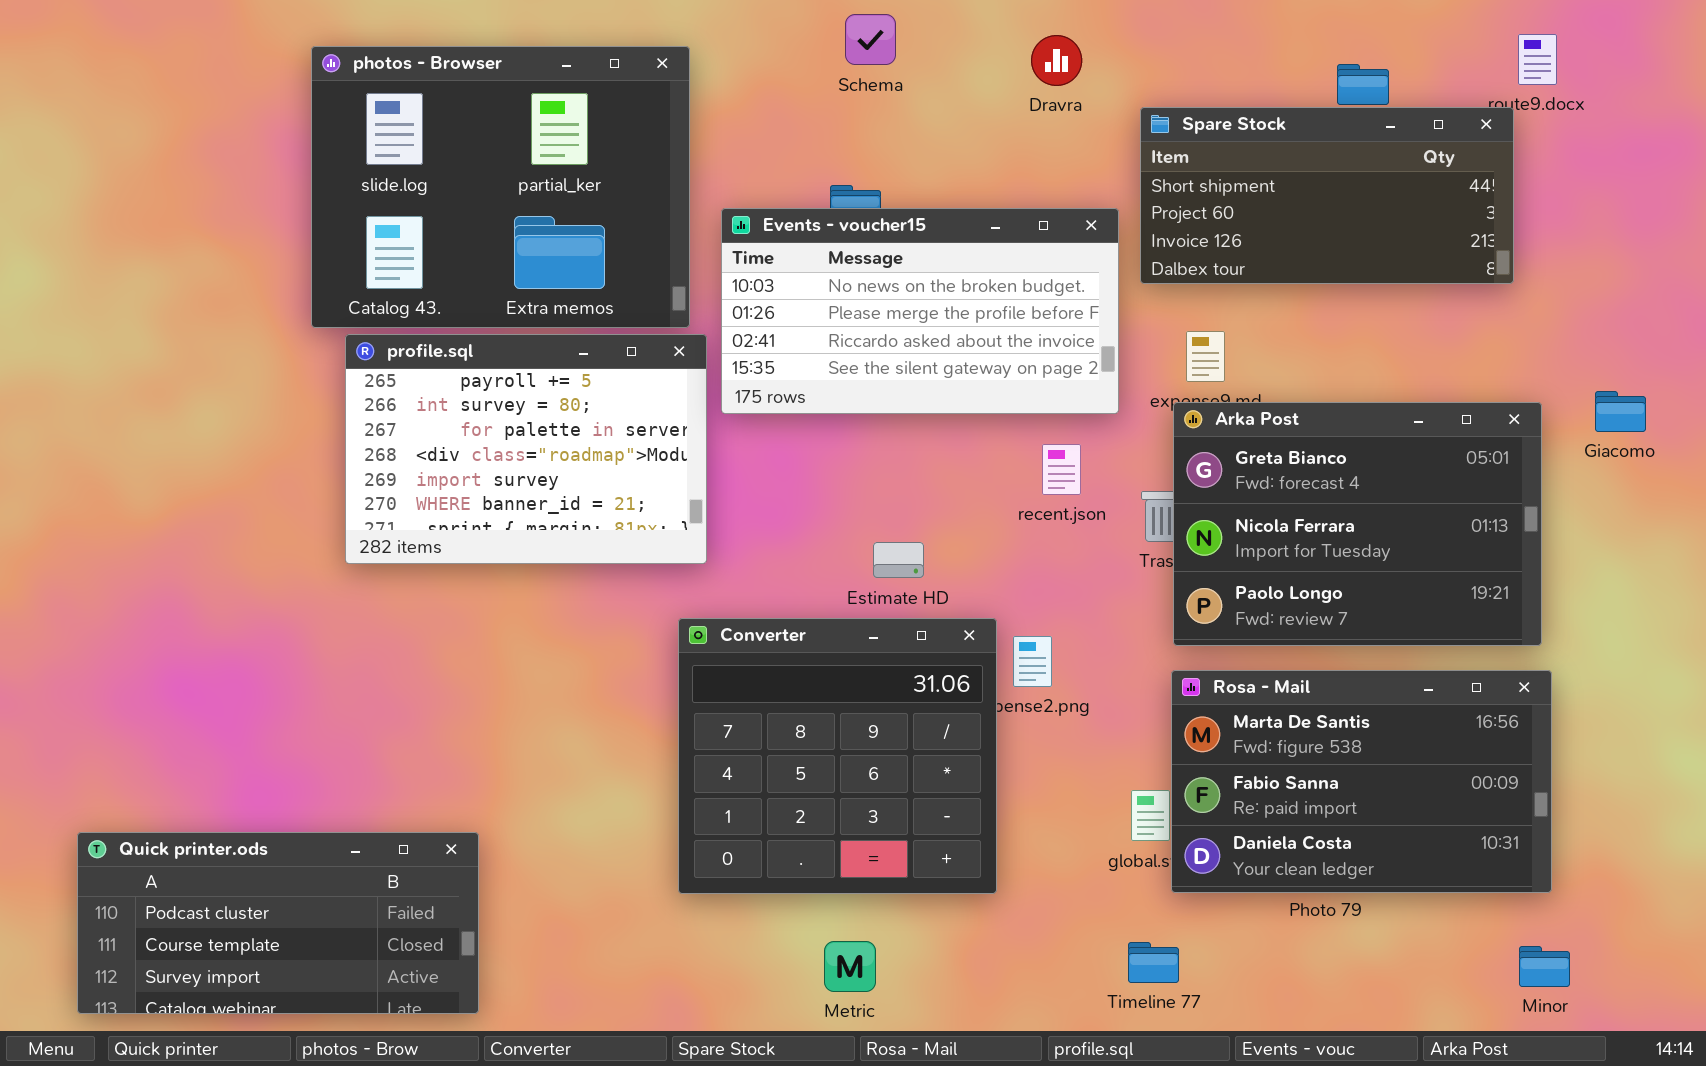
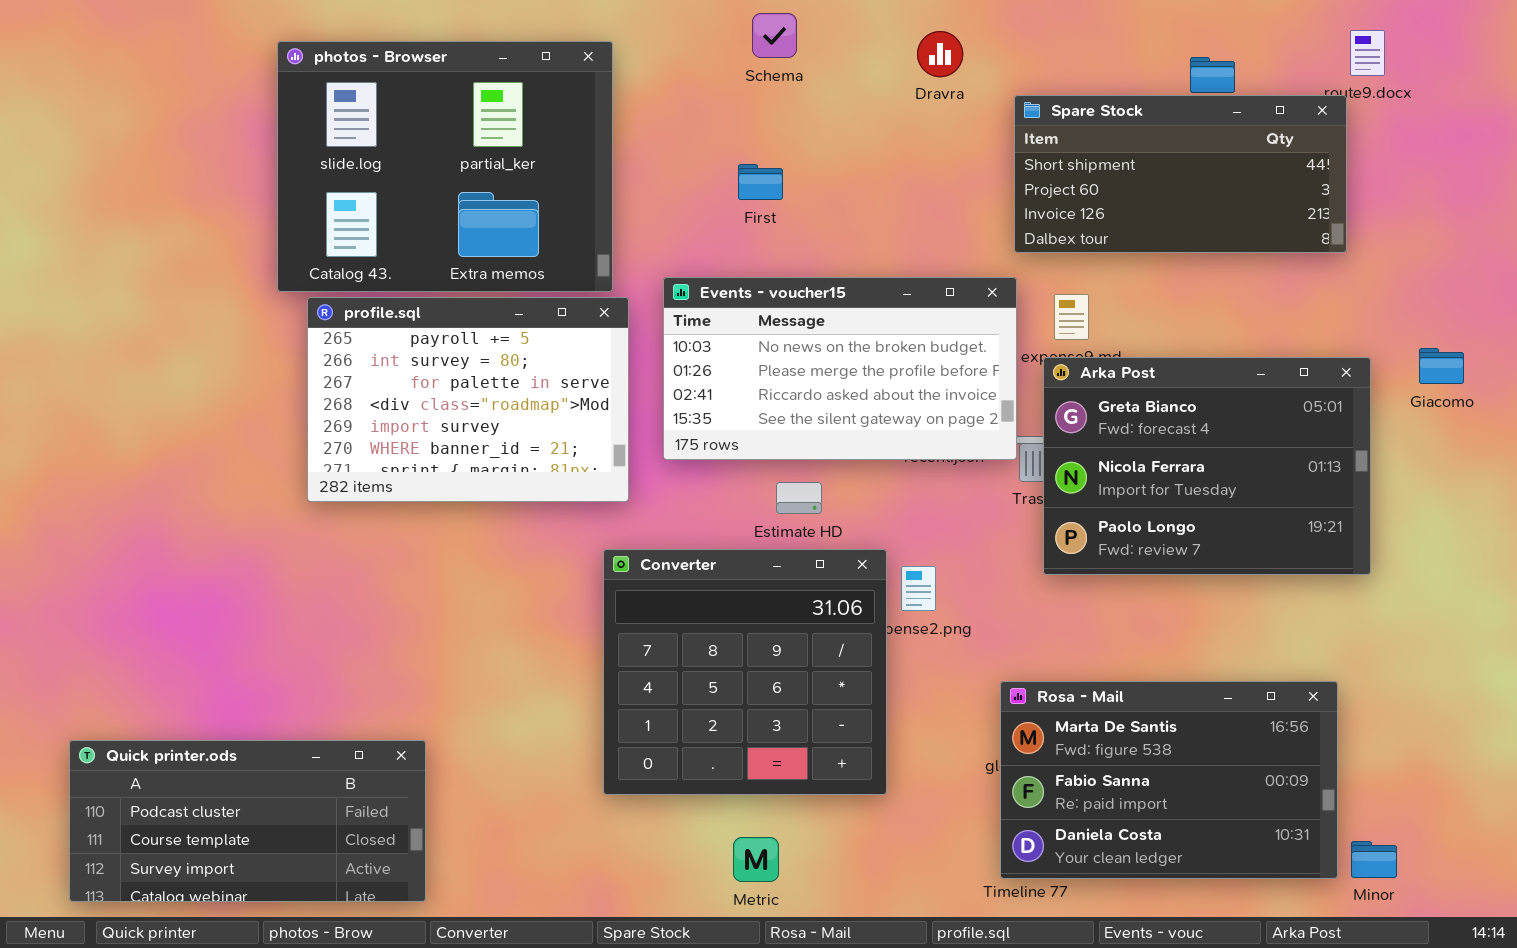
Events - voucher15: [721,208,1119,414] -> [663,277,1017,460], moved
Rosa - Mail: [1171,670,1552,893] -> [1000,681,1338,879], moved

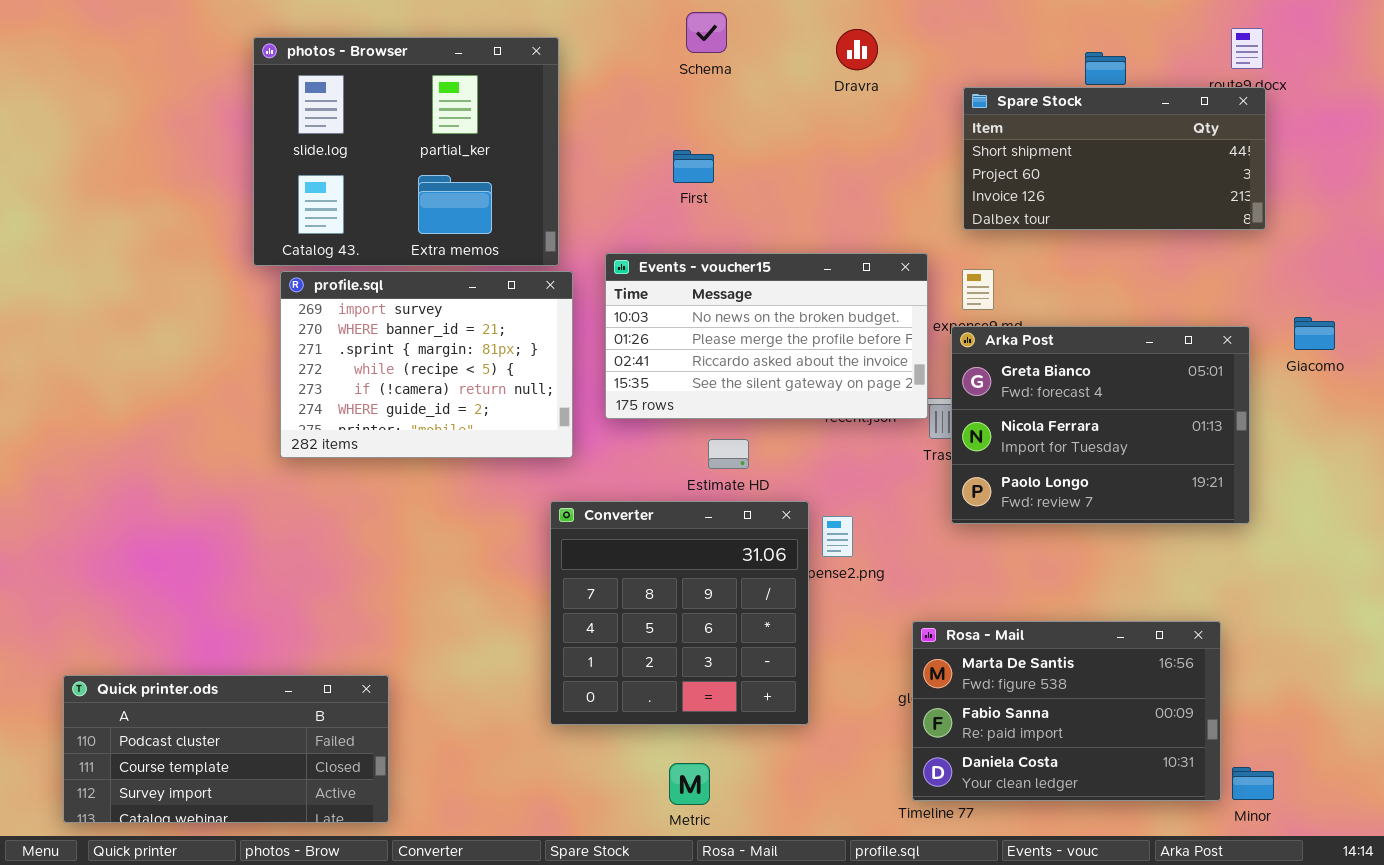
Spare Stock: [1014,95,1347,253] -> [963,87,1266,230], moved
profile.sql: [307,297,629,502] -> [280,271,573,458], scrolled down 4 rows

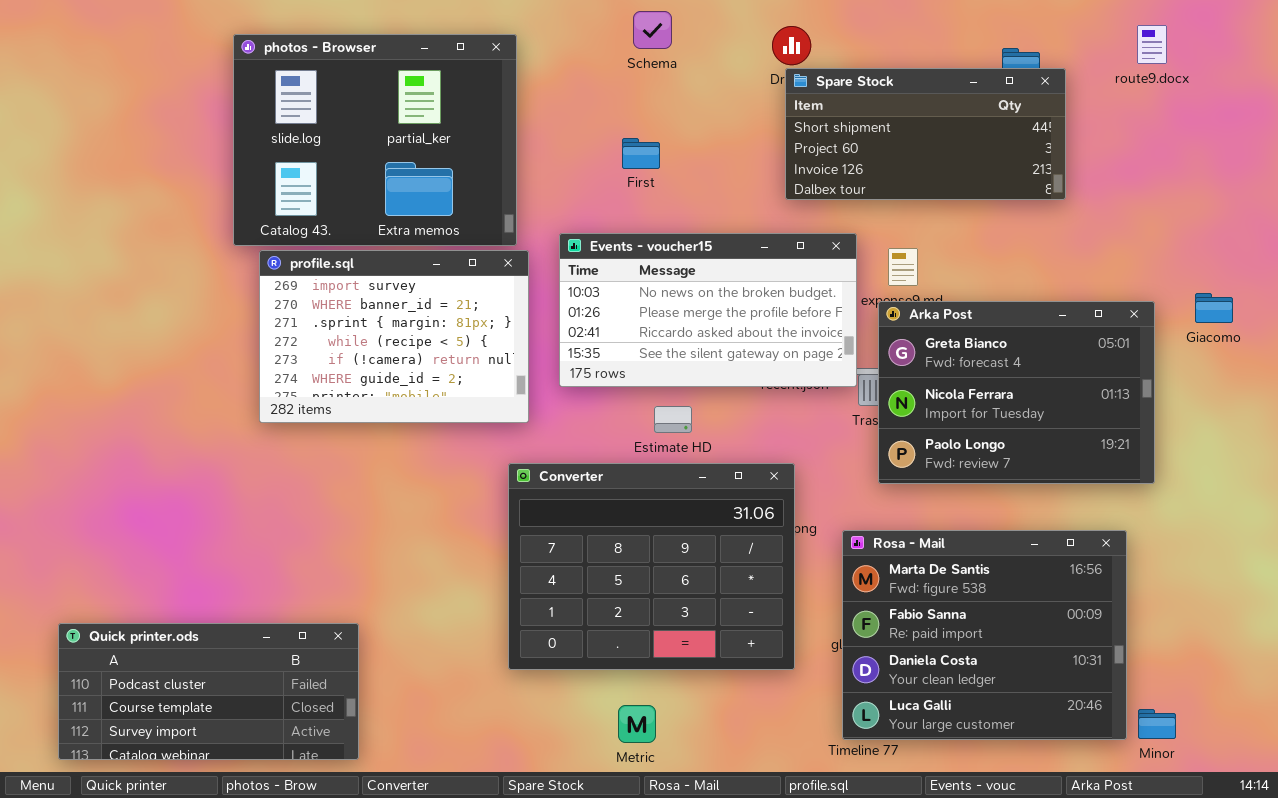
Spare Stock: [963,87,1266,230] -> [785,68,1066,200], moved
Converter: [550,501,809,725] -> [508,463,795,670], resized
Rosa - Mail: [912,621,1221,801] -> [842,530,1127,740], resized

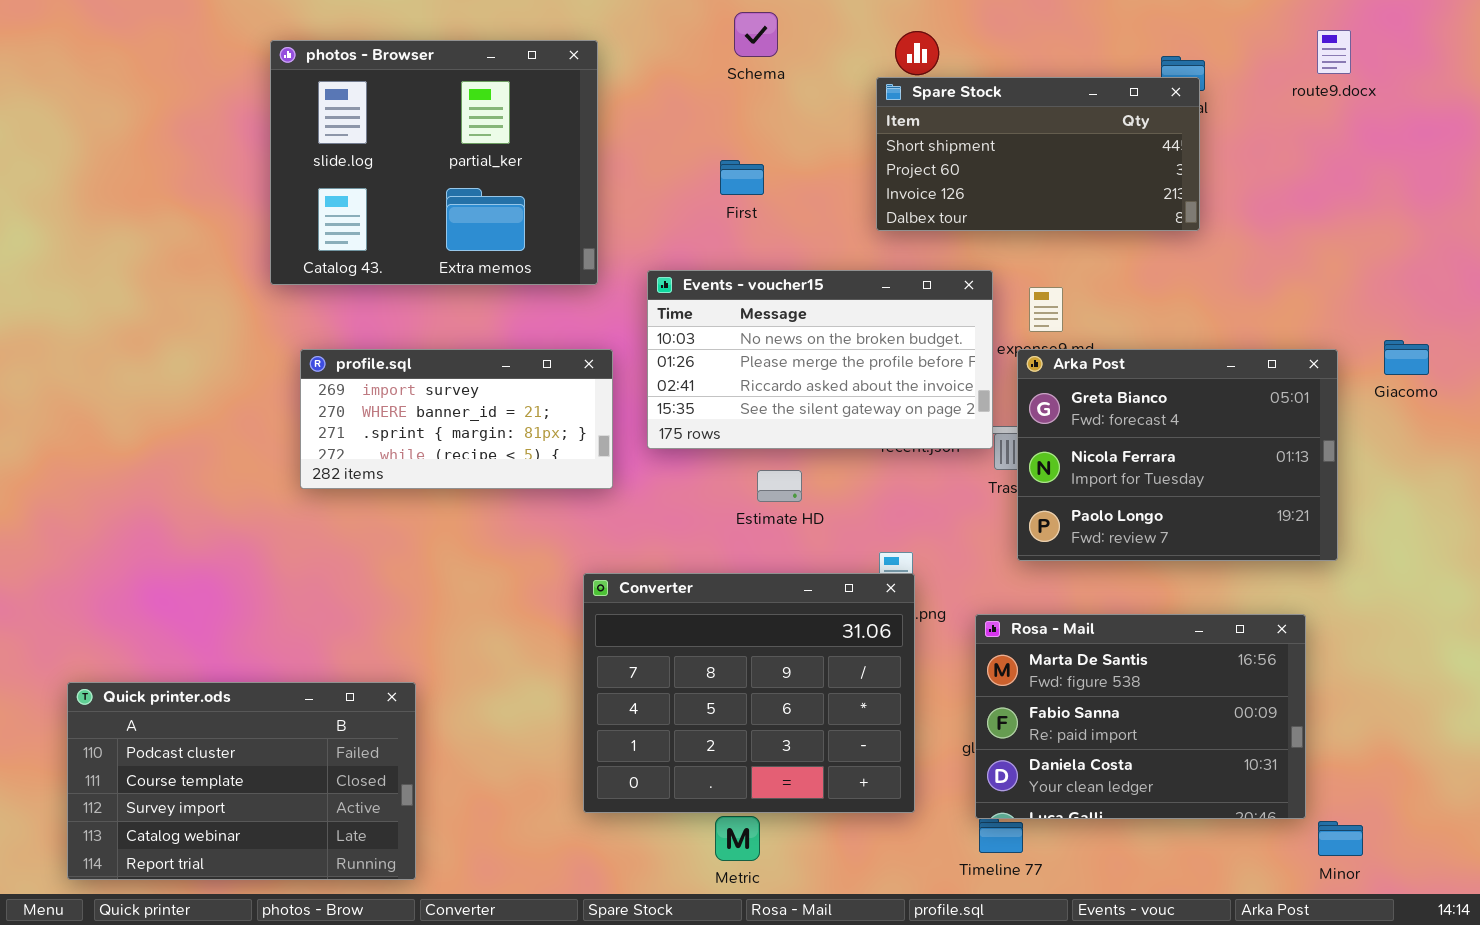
Spare Stock: [785,68,1066,200] -> [876,77,1200,231], moved
profile.sql: [259,250,529,423] -> [300,349,613,489], resized
Converter: [508,463,795,670] -> [583,573,915,813], moved
Rosa - Mail: [842,530,1127,740] -> [975,614,1306,819], resized
Quick printer.ods: [58,623,359,760] -> [67,682,416,880], resized

